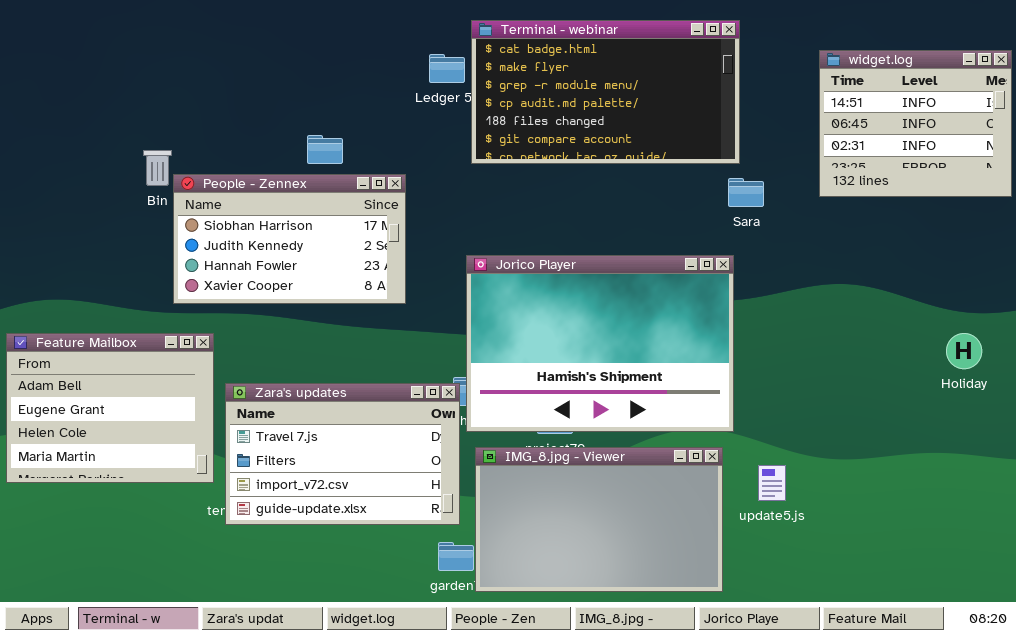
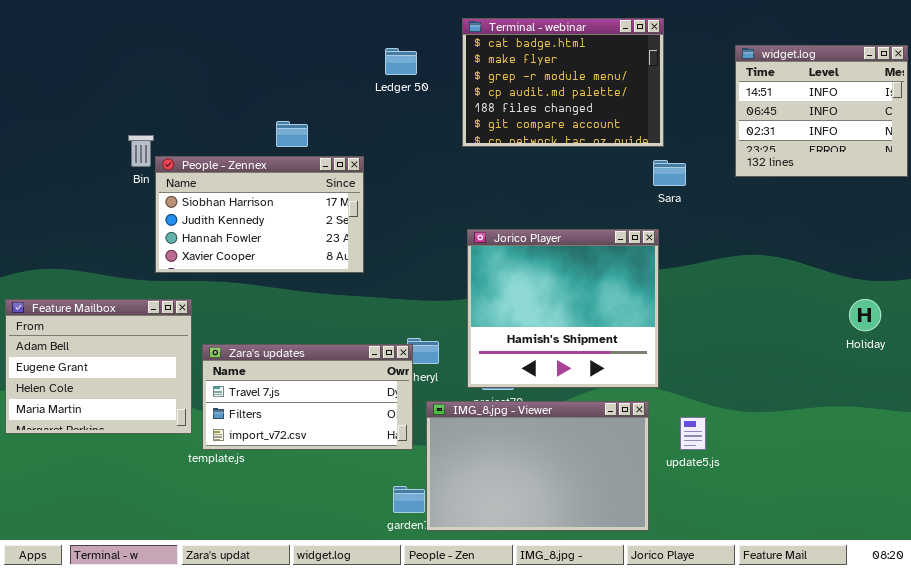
Terminal - webinar: [471,20,740,164] -> [462,18,664,147], resized
Jorico Player: [466,255,734,432] -> [467,229,659,388], resized
Zara's updates: [225,383,460,525] -> [202,344,413,450], resized

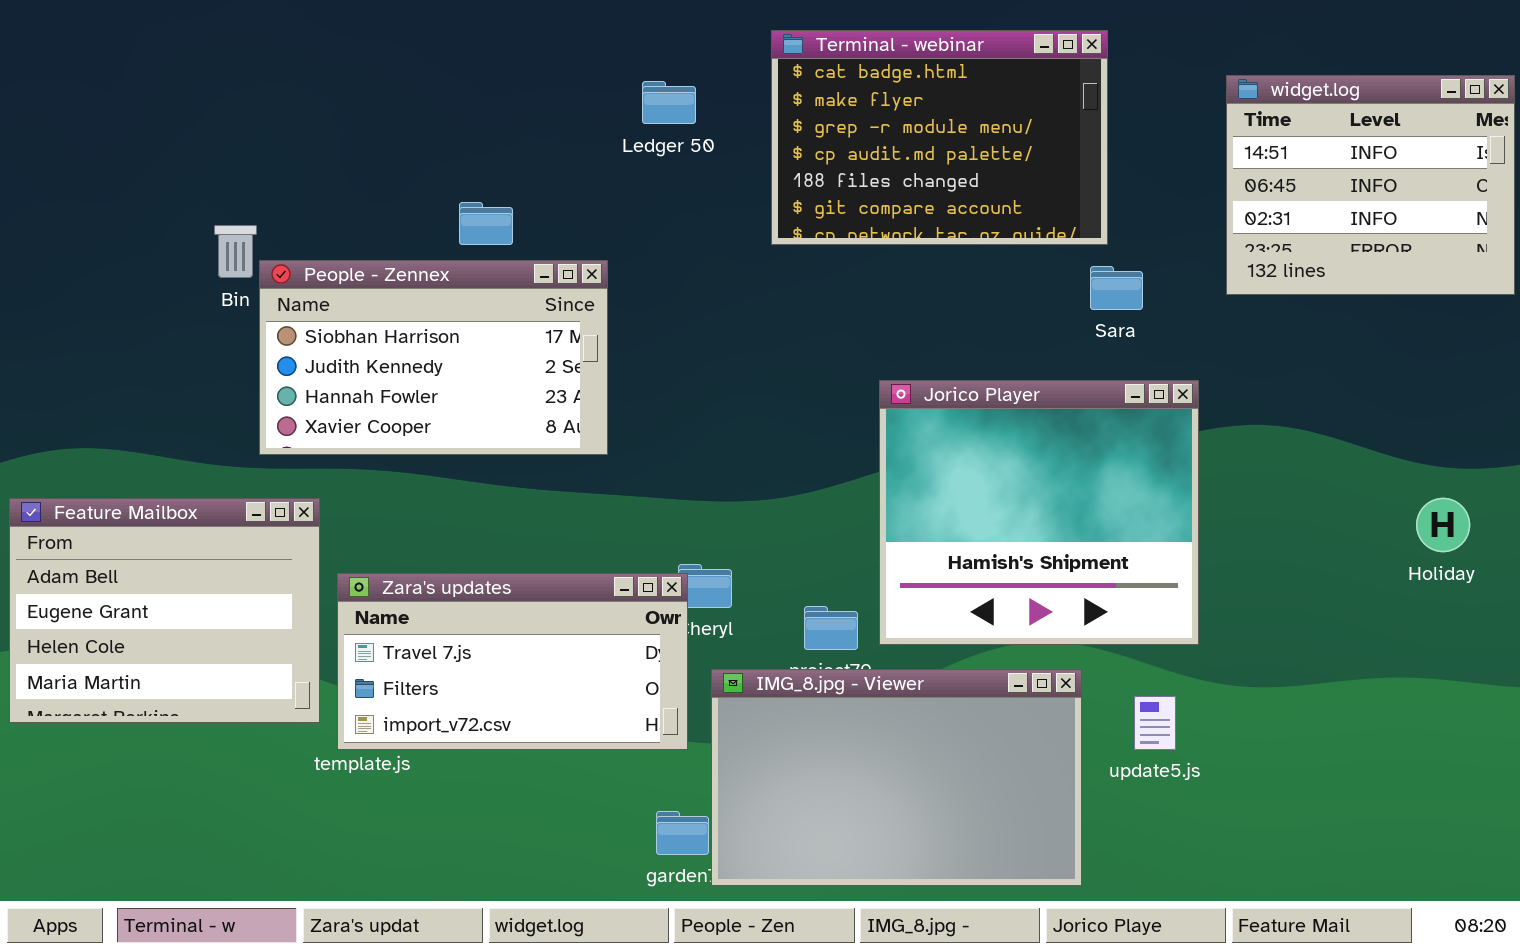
Jorico Player: [467,229,659,388] -> [879,380,1199,645], moved

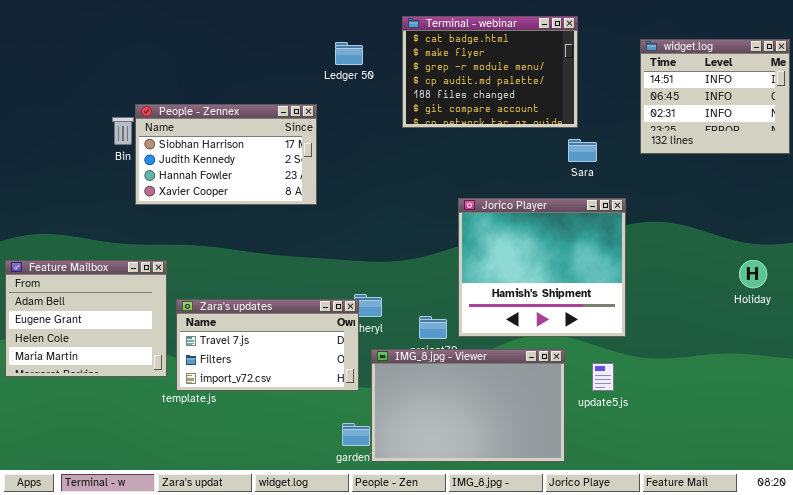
People - Zennex: [259,260,608,455] -> [135,104,317,205], moved

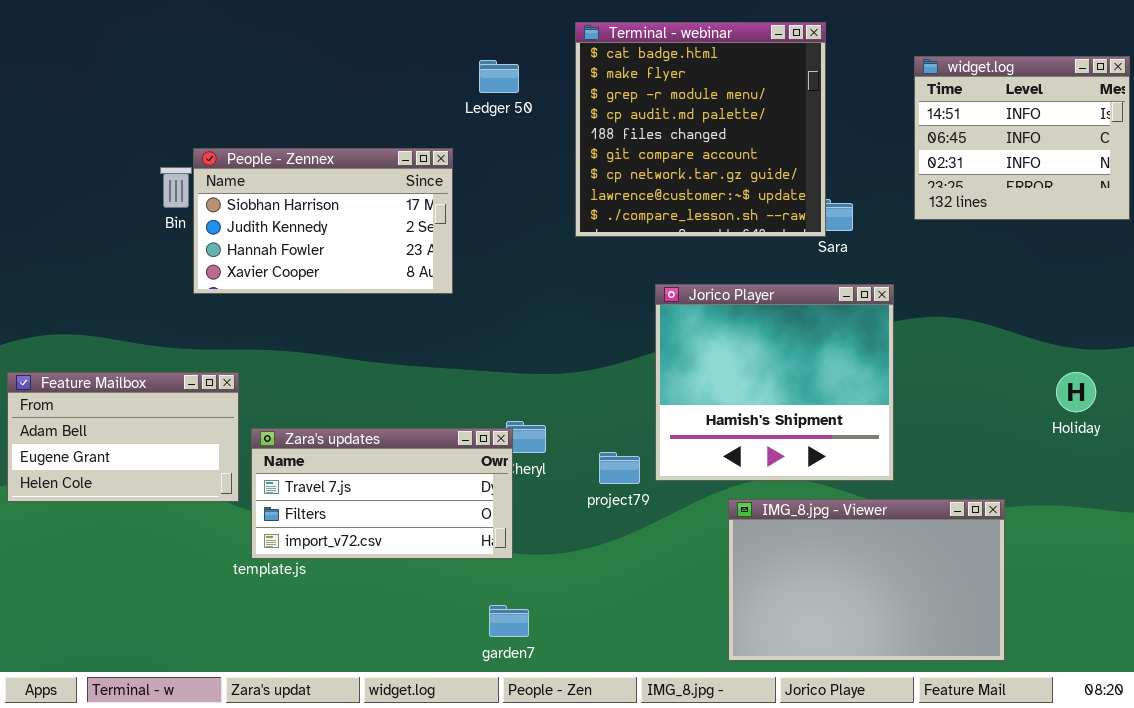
Terminal - webinar: [402,16,578,128] -> [575,22,826,237], resized
Feature Mailbox: [5,260,167,377] -> [7,372,239,502], resized
IMG_8.jpg - Viewer: [371,349,565,462] -> [728,499,1005,661], moved

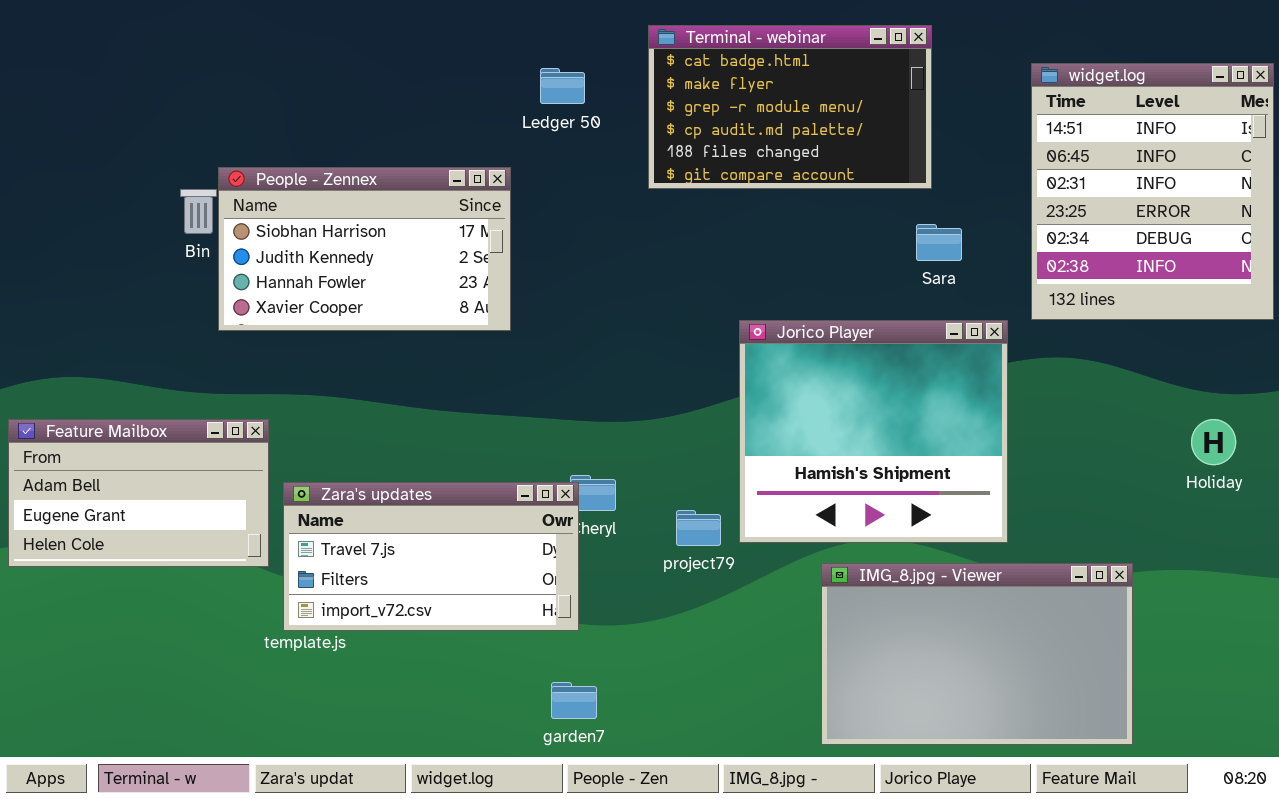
Terminal - webinar: [575,22,826,237] -> [648,25,932,189], resized
widget.log: [914,56,1130,220] -> [1031,63,1274,320], resized

